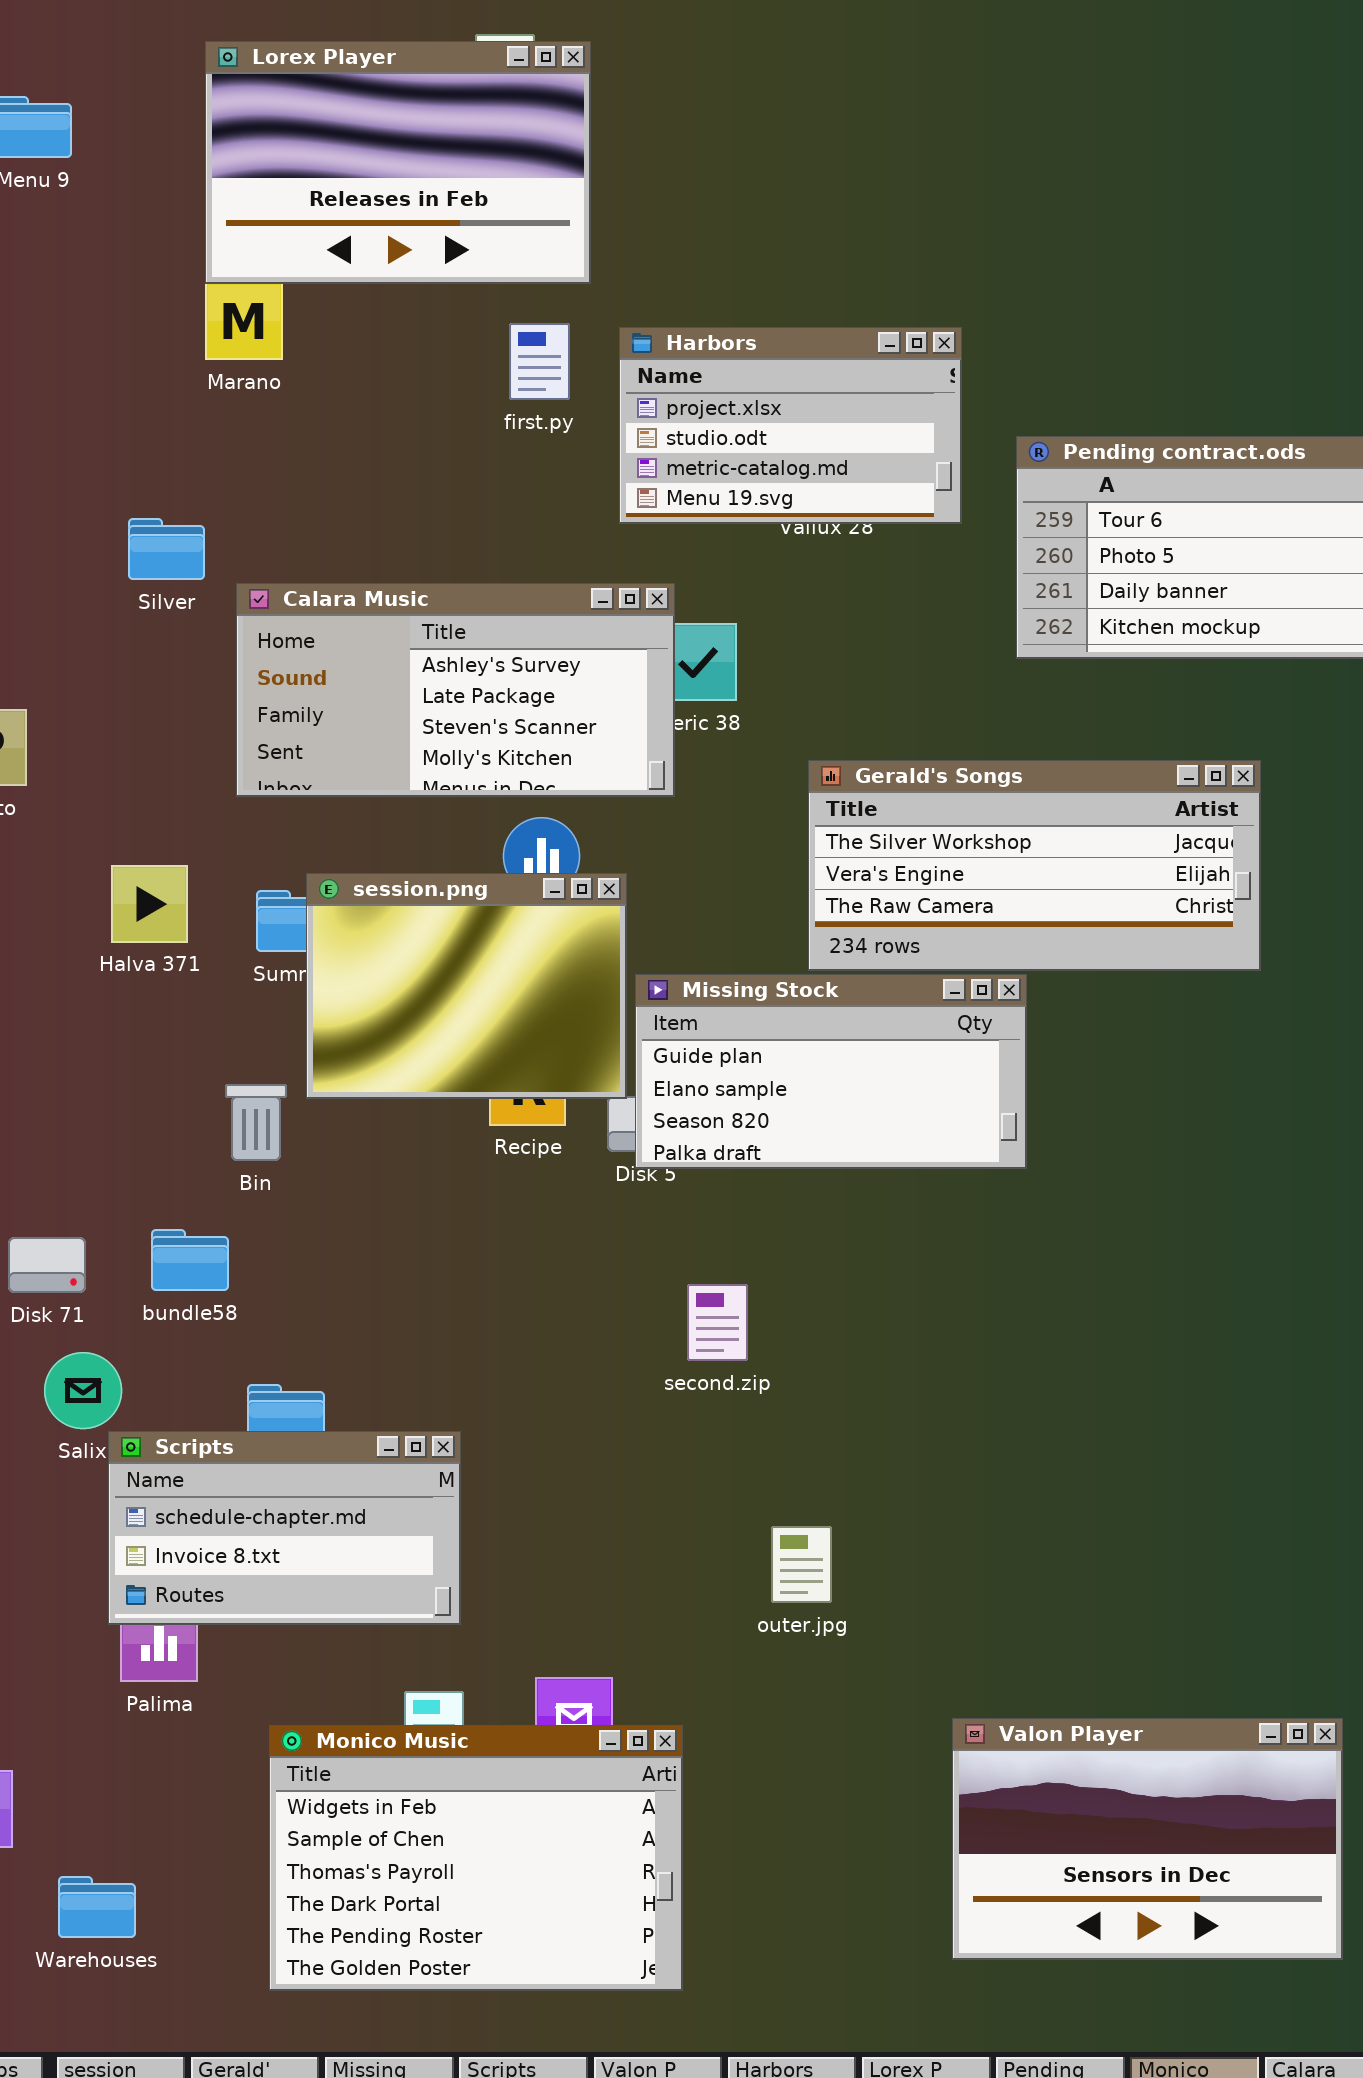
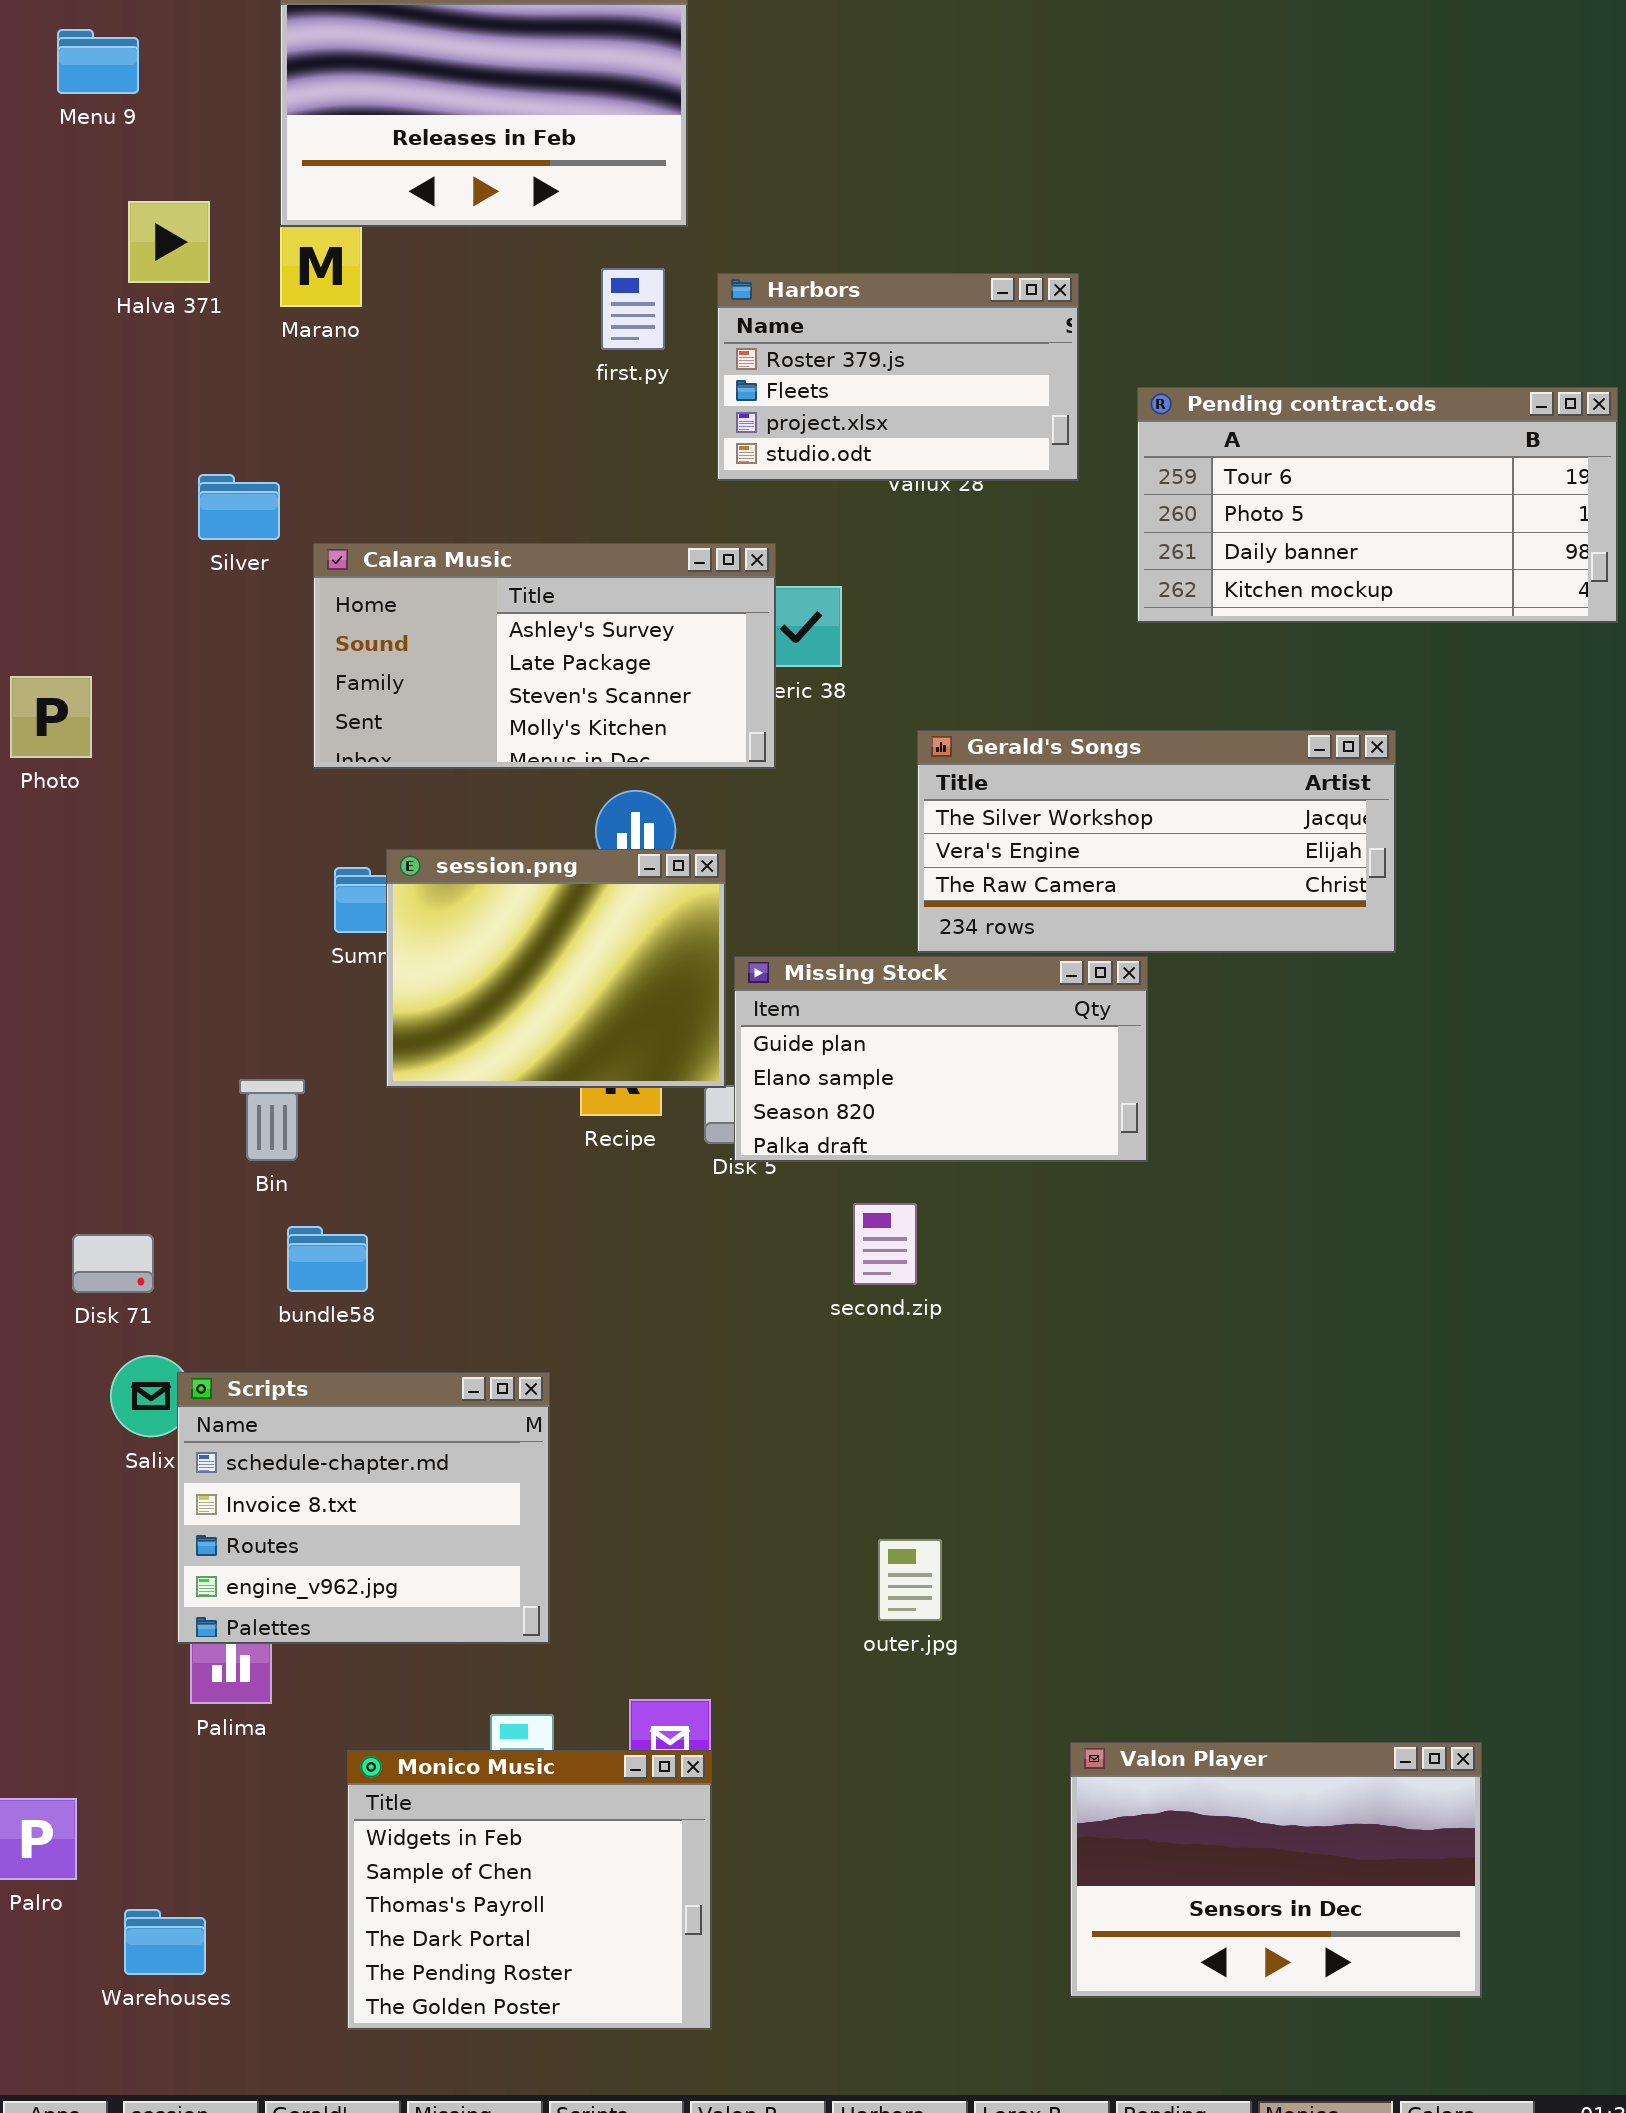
Harbors: [619,327,962,524] -> [717,273,1079,481], scrolled up 2 rows
Halva 371: [111,865,188,943] -> [128,201,210,283], moved
Bin: [225,1084,287,1161] -> [239,1079,305,1161], moved
bundle58: [151,1229,229,1291] -> [287,1226,368,1292], moved
second.zip: [687,1284,748,1361] -> [853,1203,917,1285], moved
Scripts: [108,1431,461,1625] -> [177,1372,550,1644], resized
Monico Music: [269,1725,683,1991] -> [347,1750,712,2030], resized

